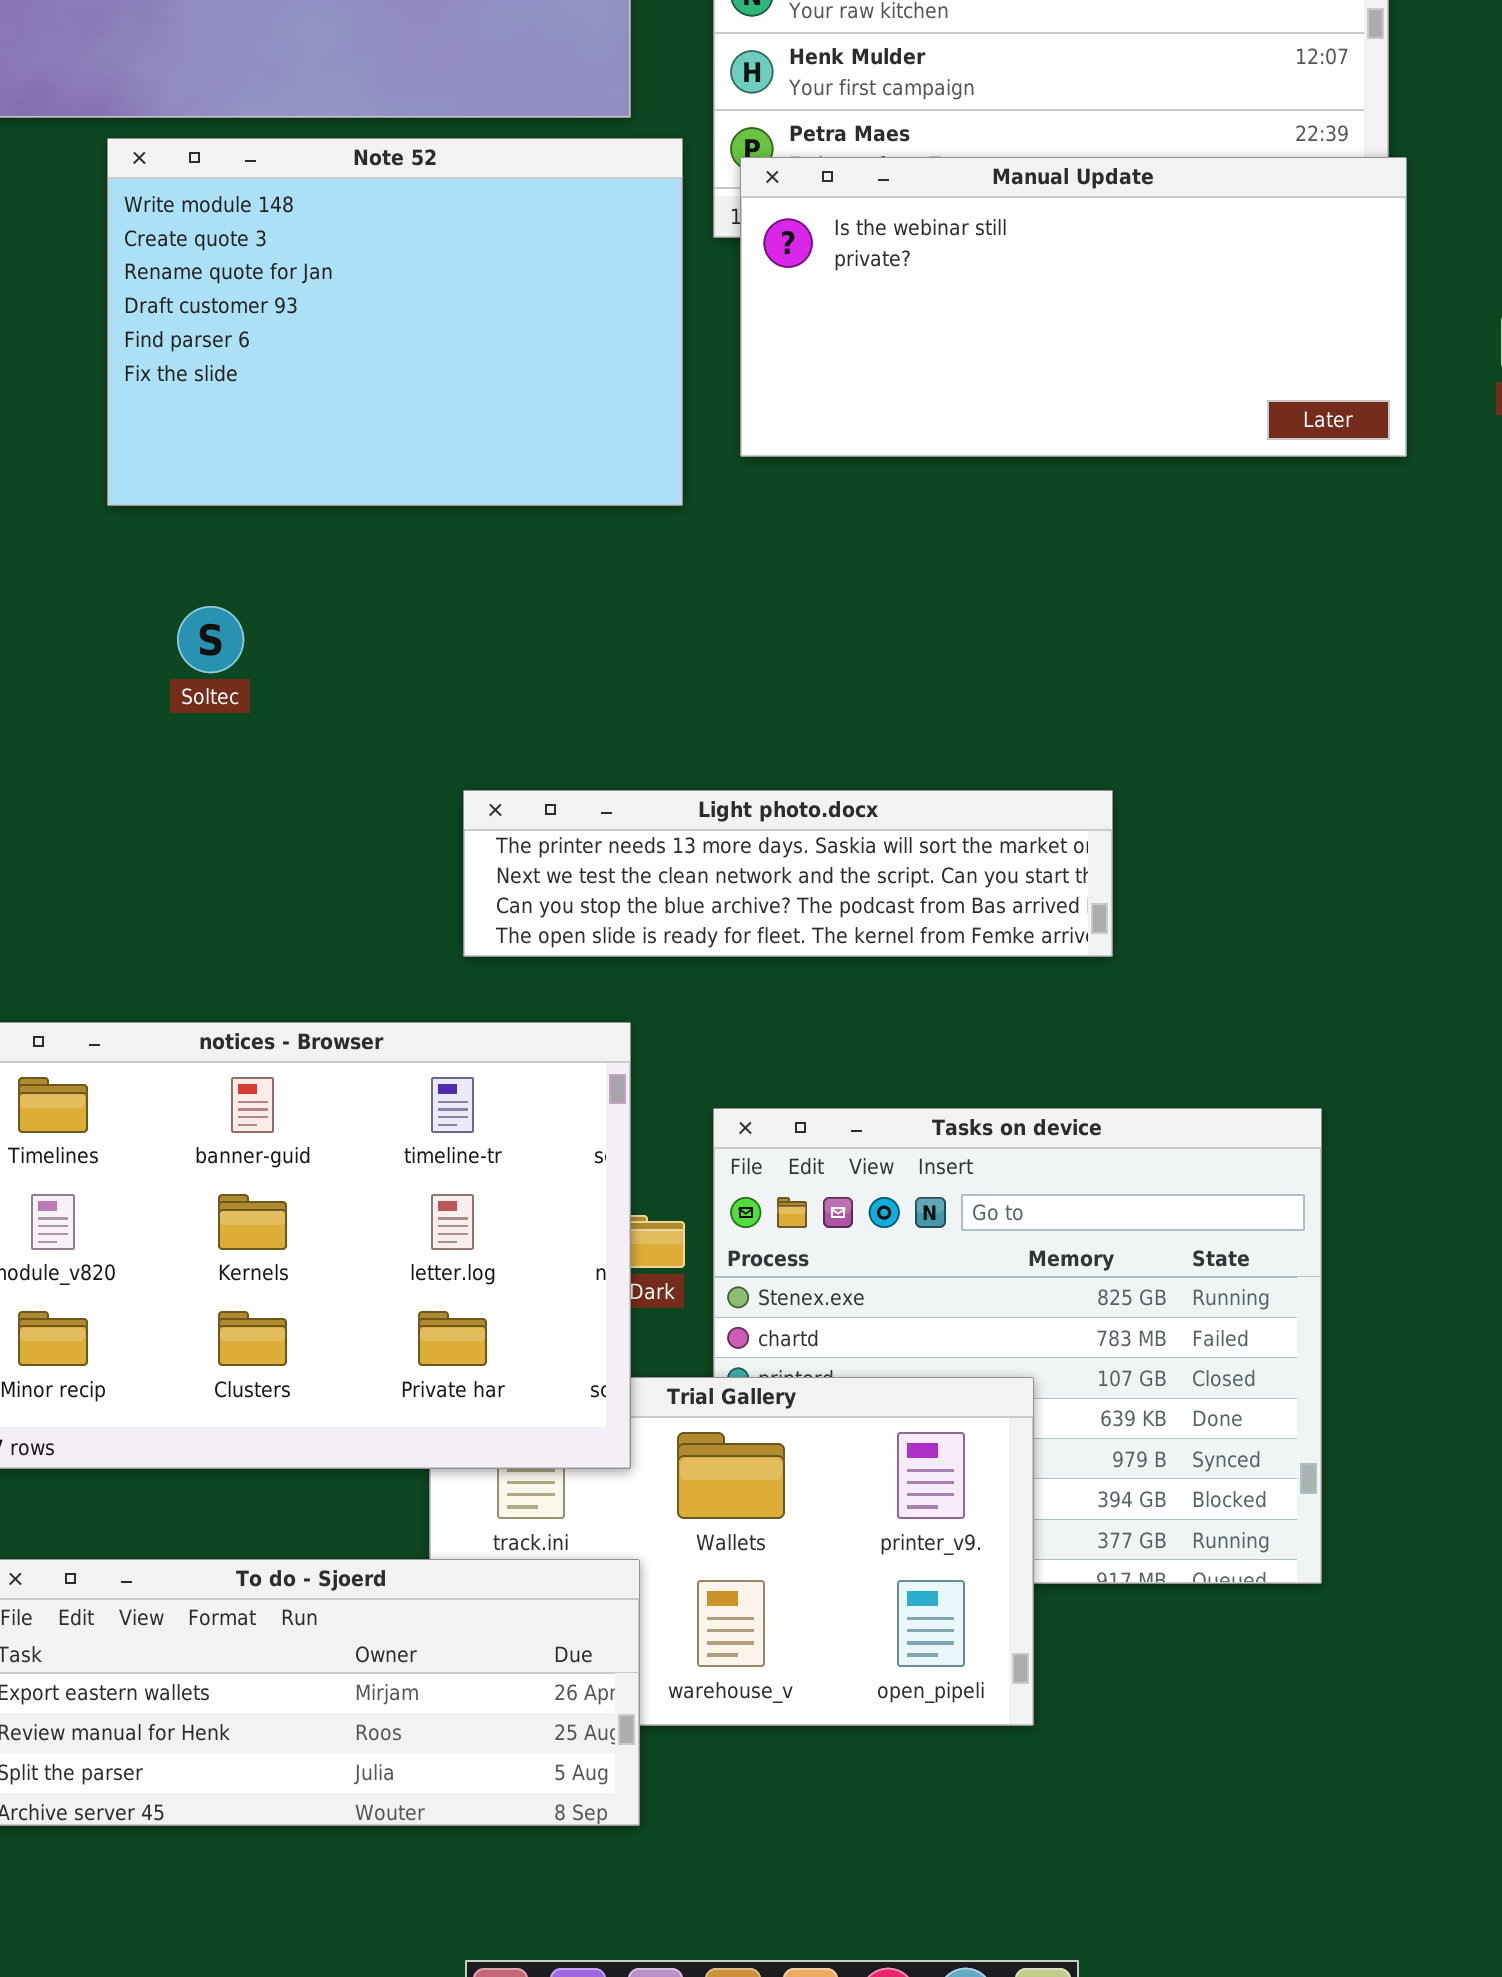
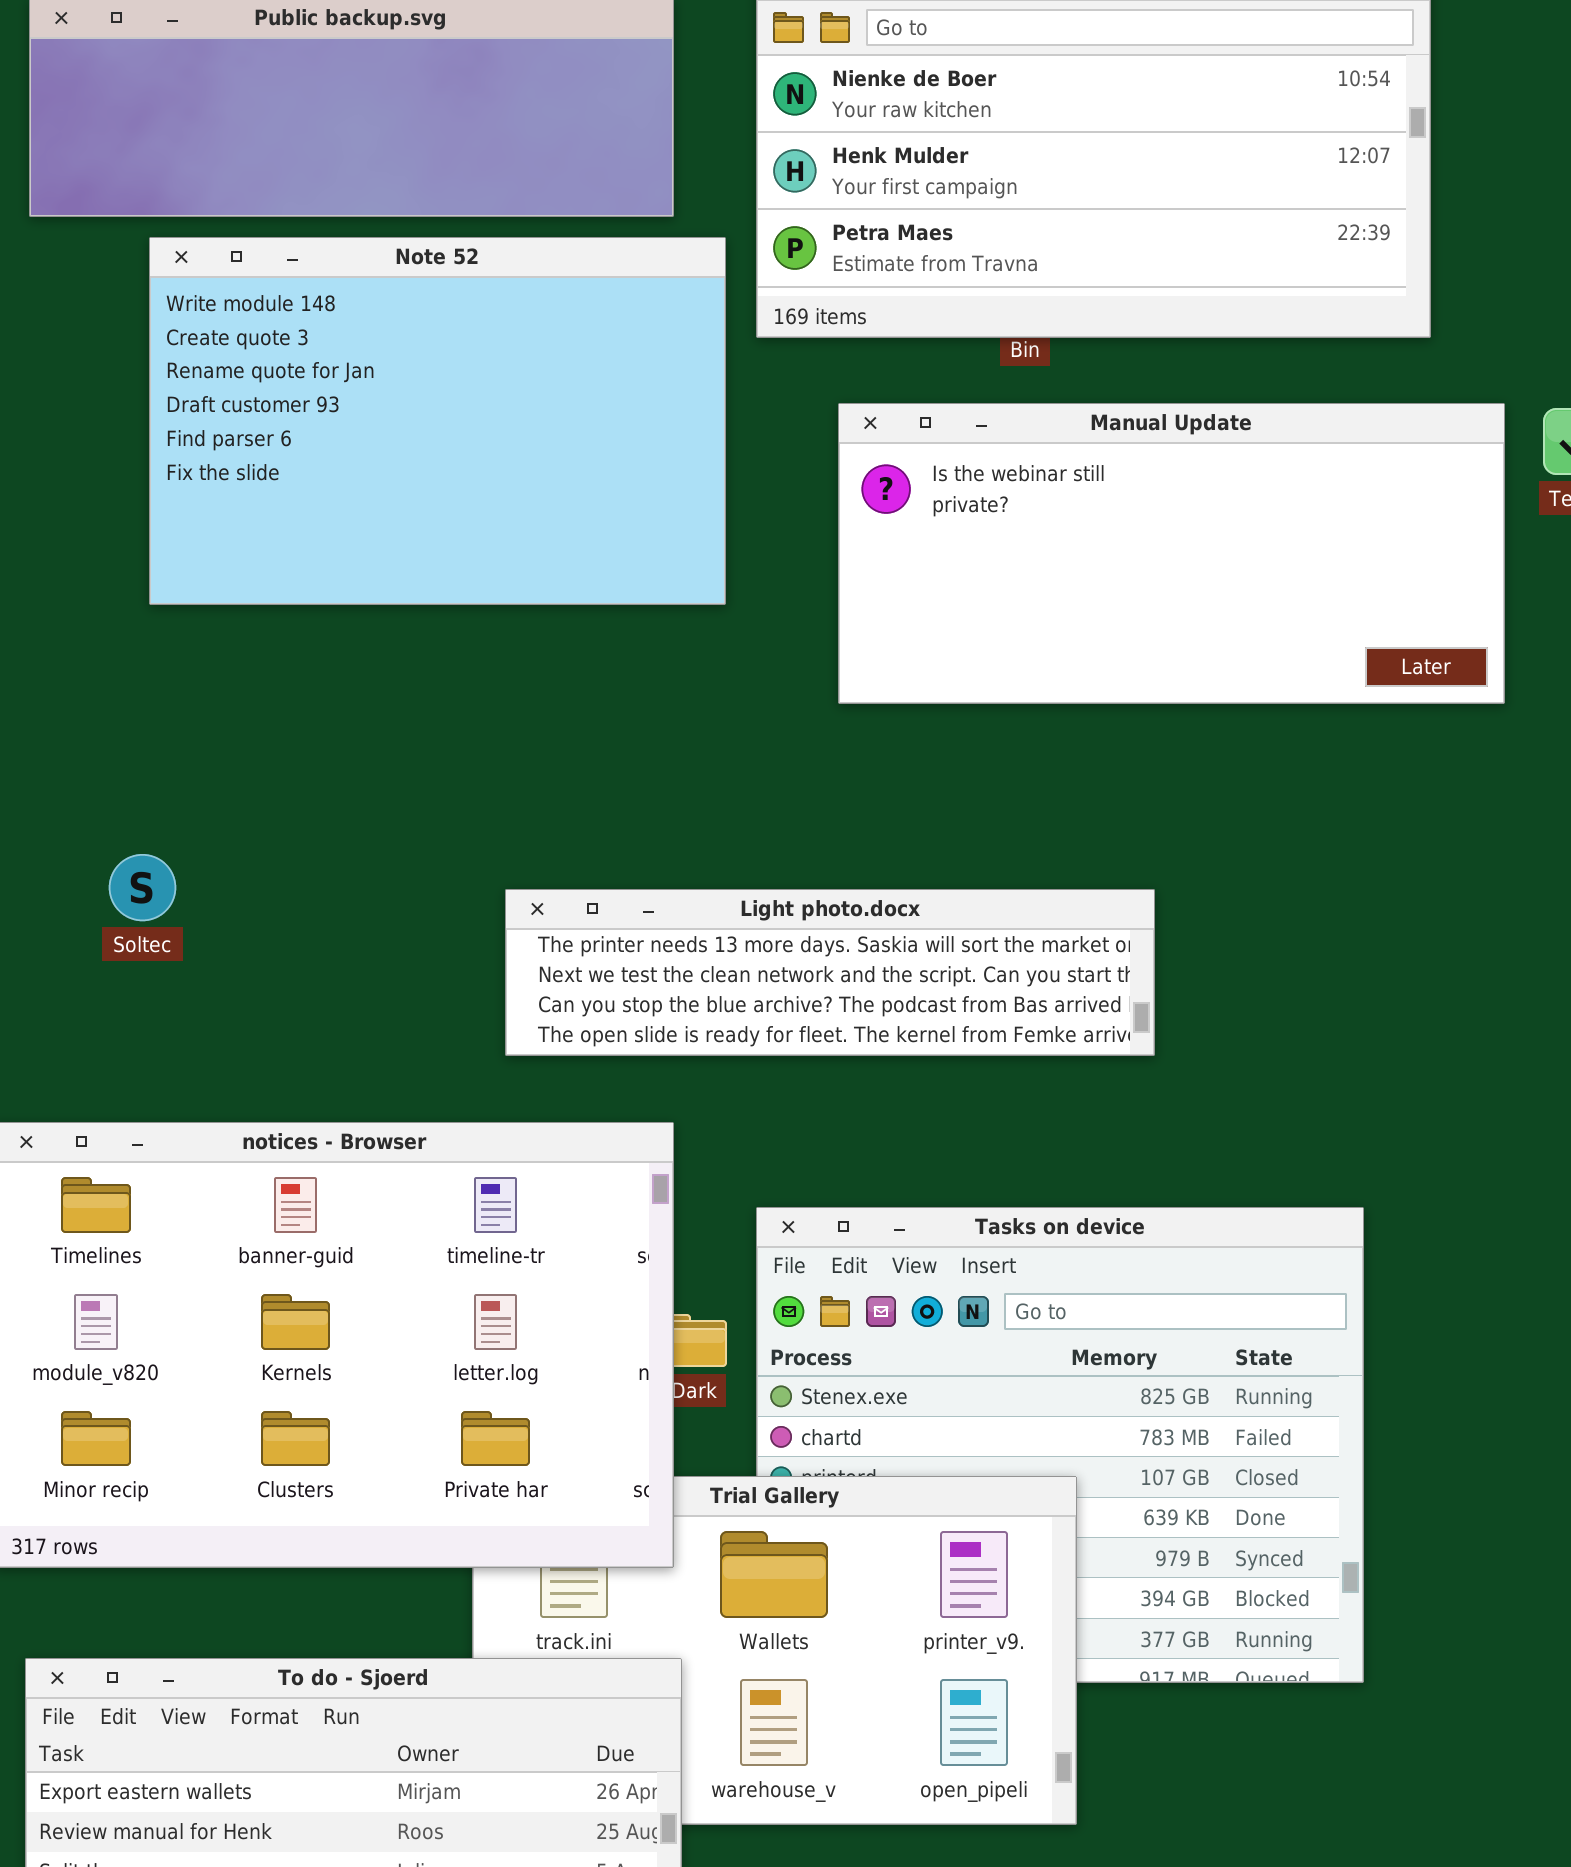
Manual Update: [740,157,1407,457] -> [838,403,1505,704], moved
Soltec: [177,606,244,673] -> [109,854,176,921], moved

